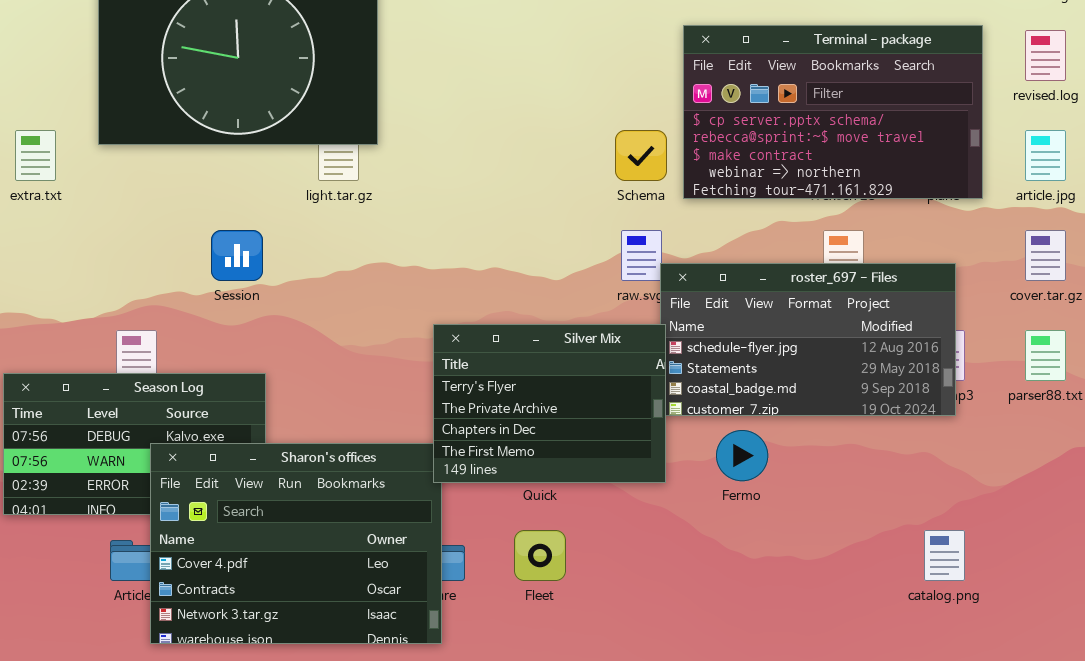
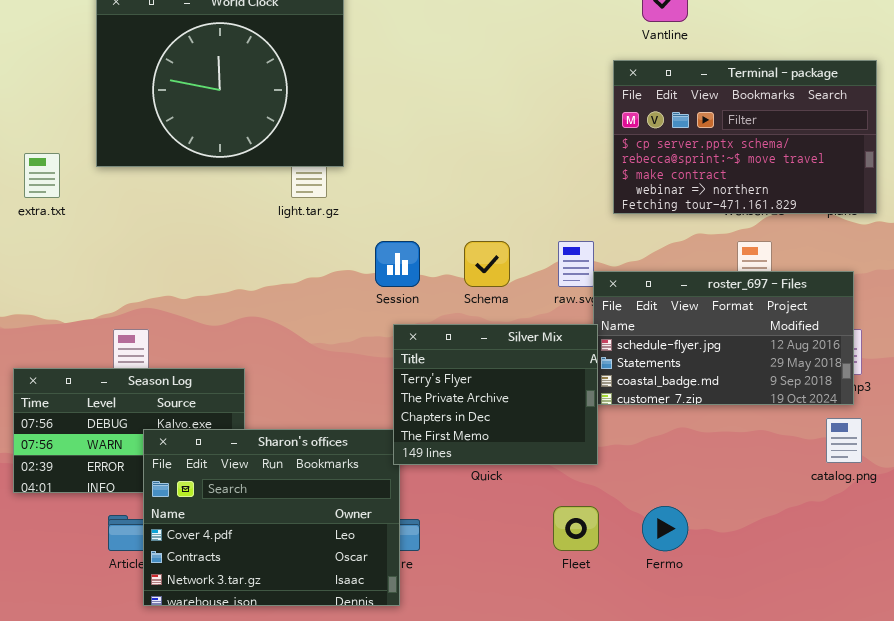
Schema: [615,130,667,181] -> [464,241,510,287], moved
Session: [211,230,263,281] -> [375,241,420,287], moved
Fermo: [716,430,768,481] -> [642,506,688,551], moved
Fleet: [514,530,566,581] -> [553,506,599,551], moved
catalog.png: [924,530,965,581] -> [826,418,862,463], moved

